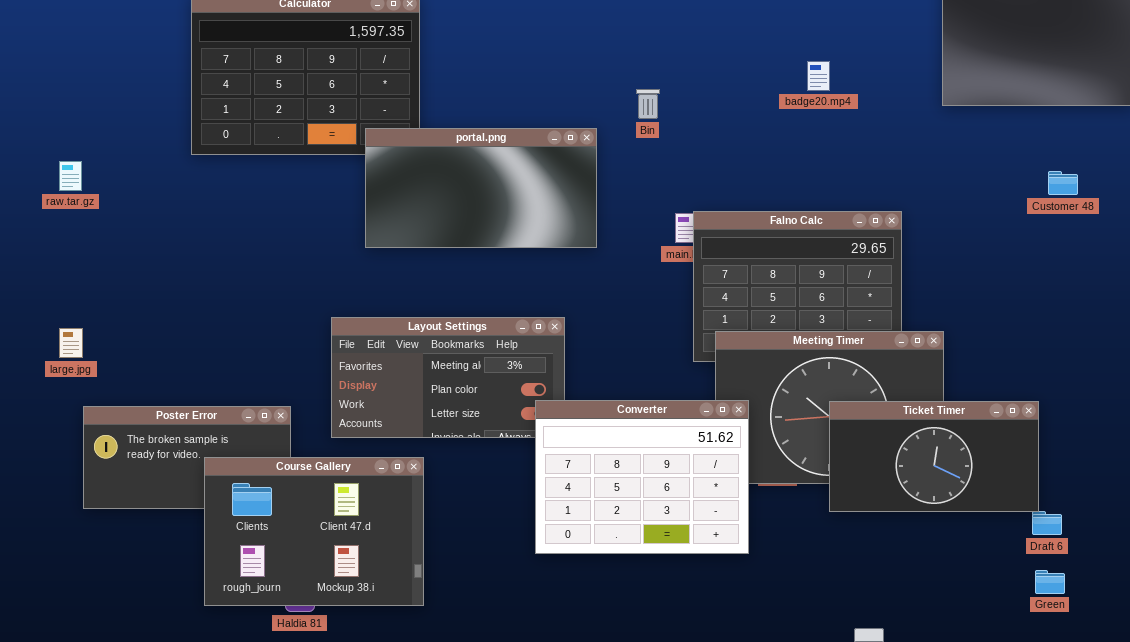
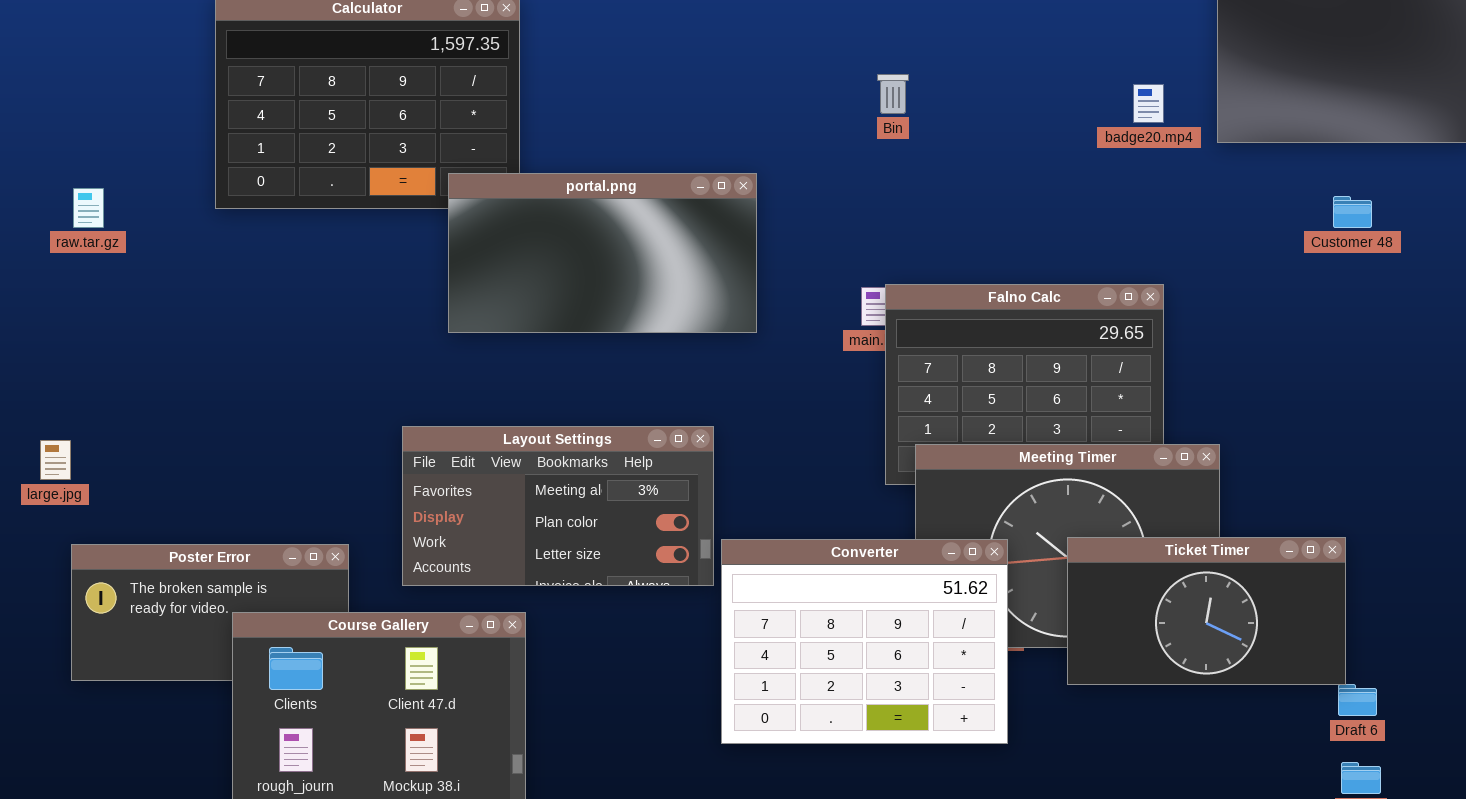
badge20.mp4: [807,61,830,91] -> [1133,84,1164,123], moved
Bin: [636,89,660,119] -> [877,74,909,114], moved
raw.tar.gz: [59,161,82,191] -> [73,188,104,228], moved
Customer 48: [1048,171,1078,195] -> [1333,196,1372,228], moved
Converter: [535,400,749,554] -> [721,539,1008,744], moved

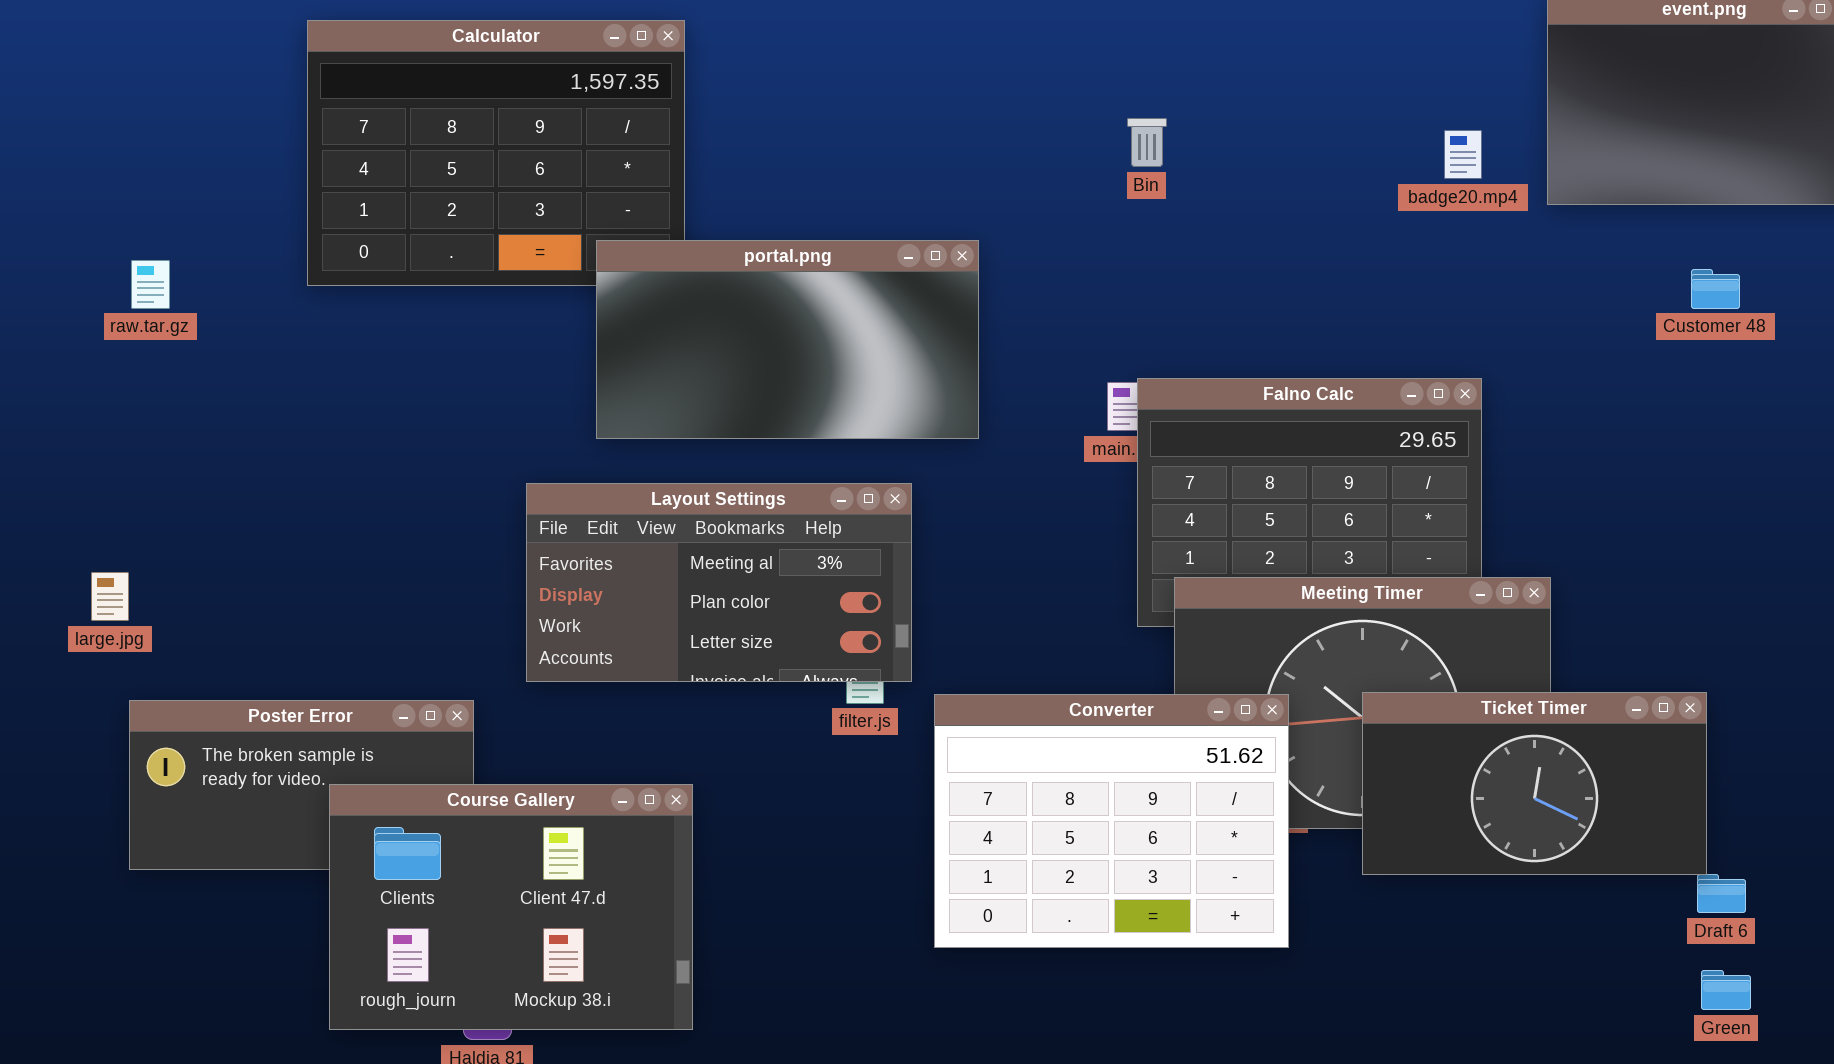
Layout Settings: [402,426,714,586] -> [526,483,912,682], moved

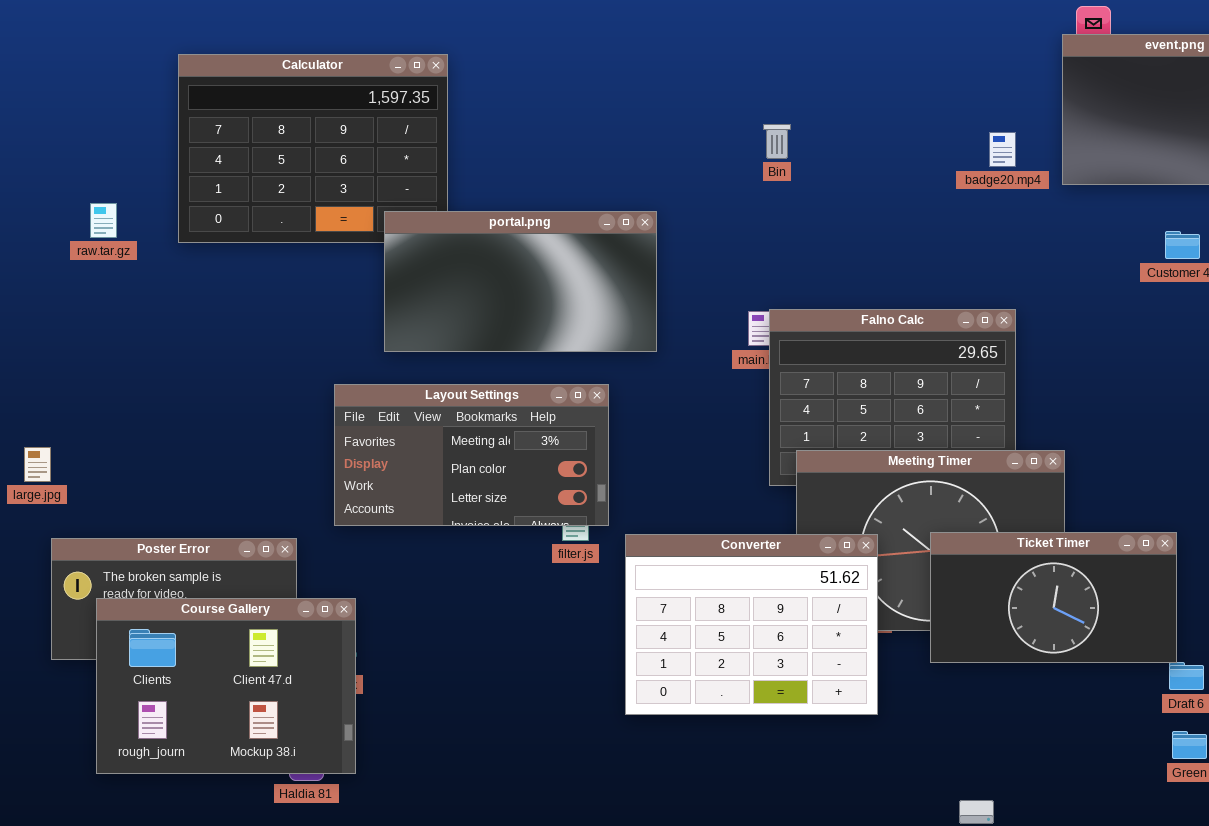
raw.tar.gz: [131,260,170,309] -> [90,203,117,238], moved
Course Gallery: [329,784,693,1030] -> [96,598,356,774], moved

